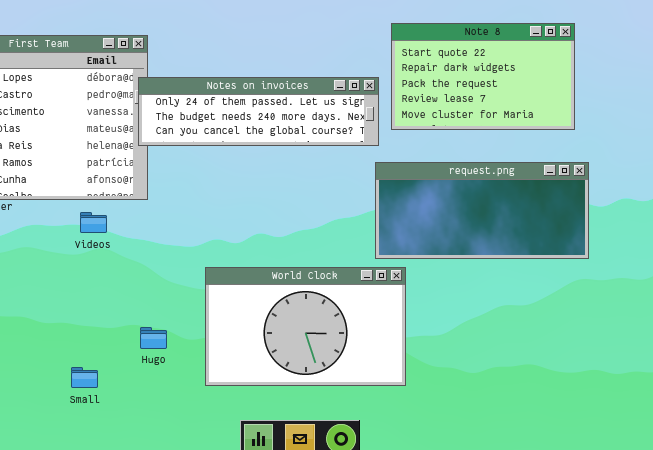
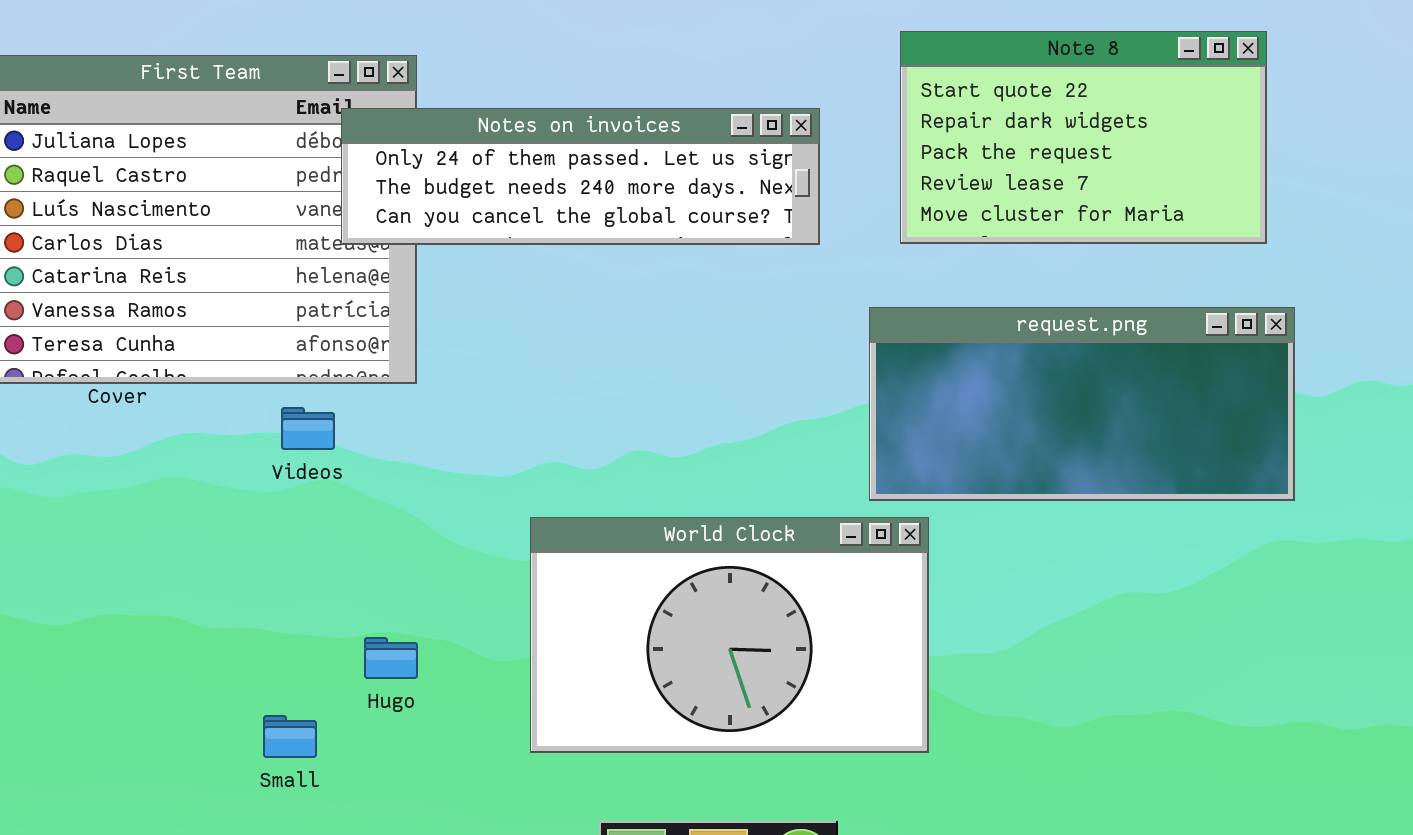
Notes on invoices: [138,77,379,146] -> [341,108,820,245], moved
Hugo: [140,327,167,349] -> [364,637,418,679], moved

